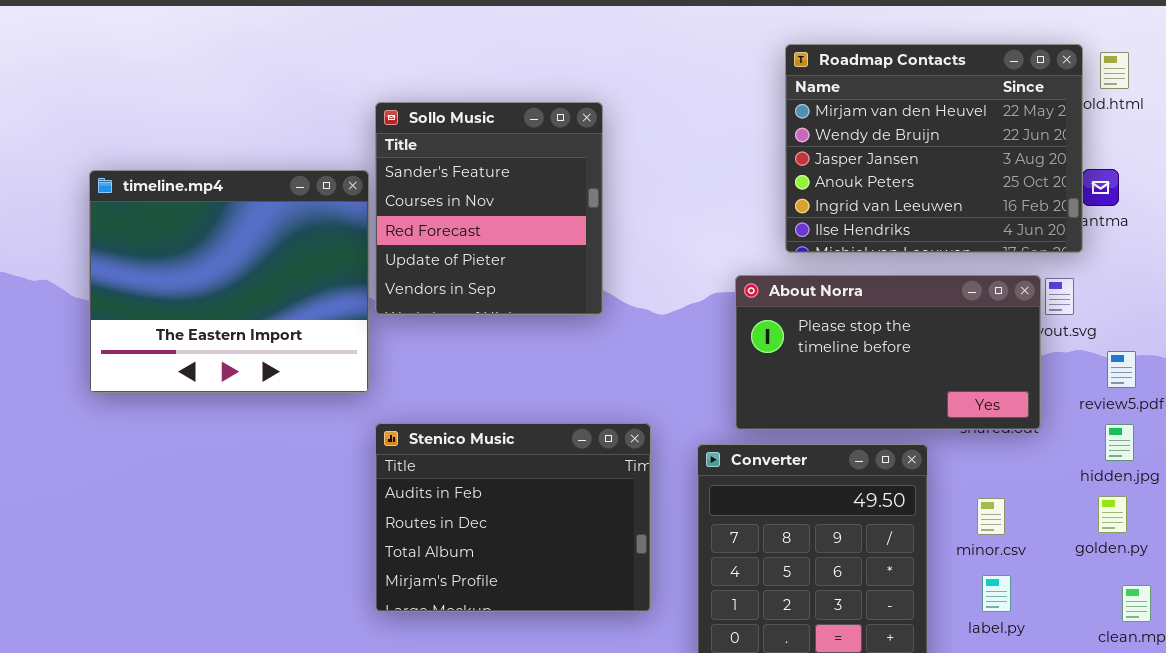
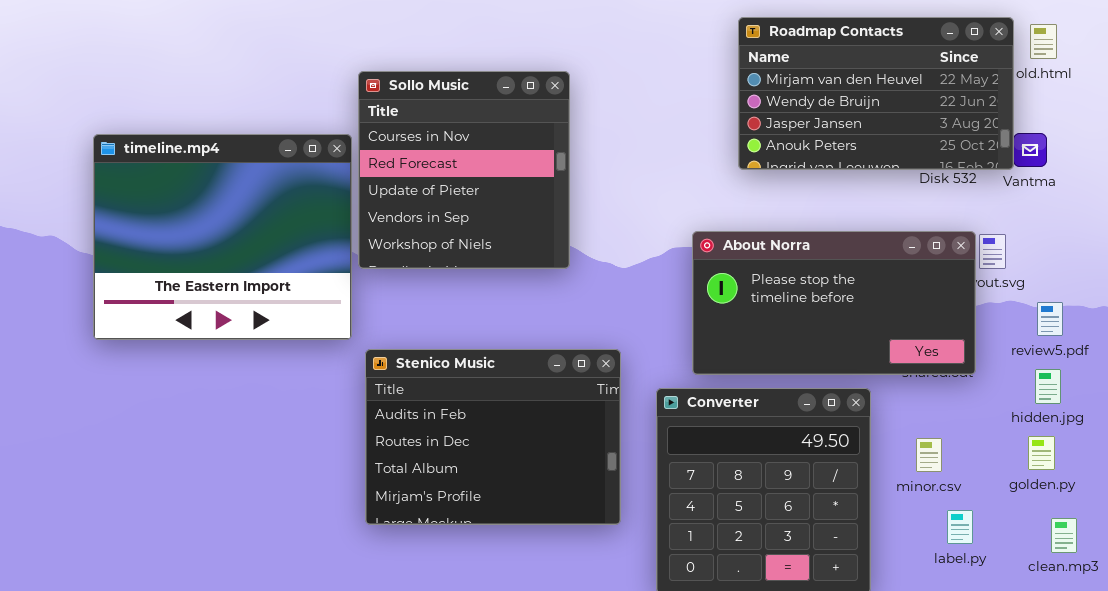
Roadmap Contacts: [785,44,1083,253] -> [738,17,1014,170], resized
Sollo Music: [375,102,603,315] -> [358,71,570,269], scrolled down 1 row
Stenico Music: [375,423,651,612] -> [365,349,621,525], moved
label.py: [982,575,1011,612] -> [947,510,973,544], moved

